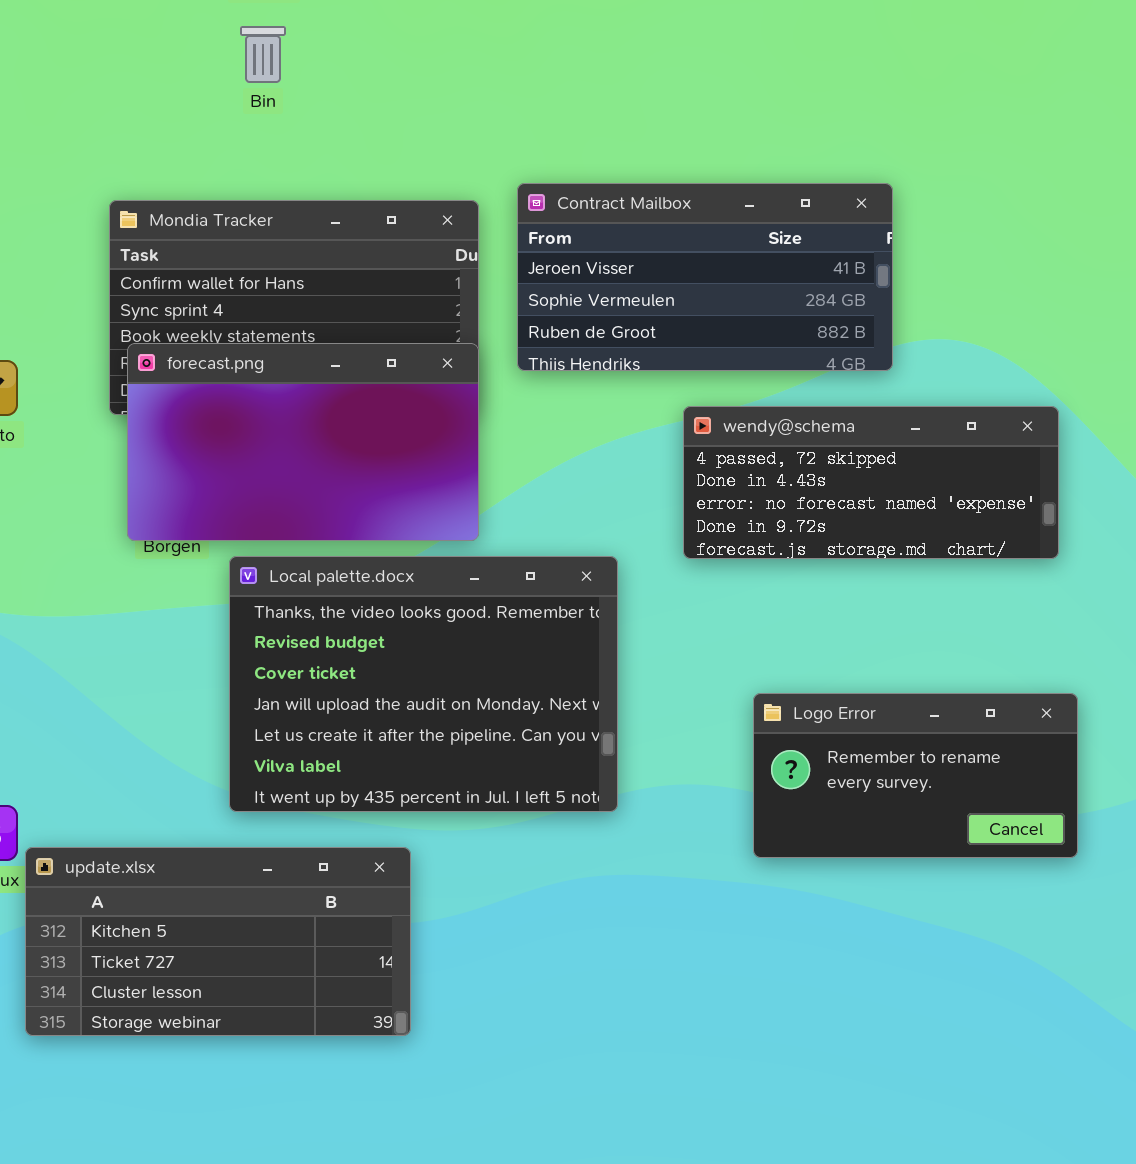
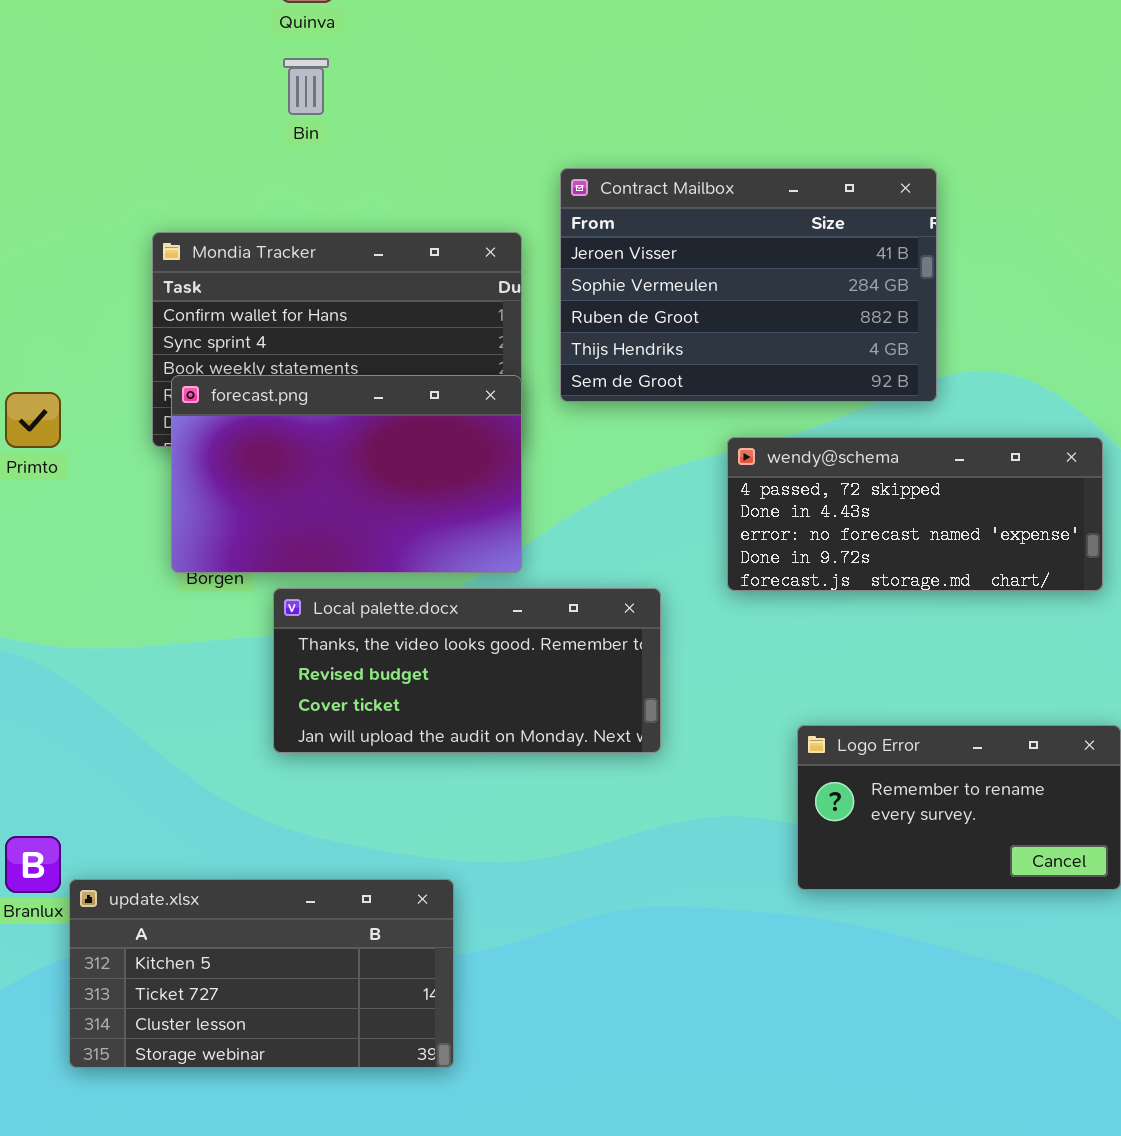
Contract Mailbox: [517,183,893,371] -> [560,168,937,402], resized
Local palette.docx: [229,556,618,812] -> [273,588,661,753], resized

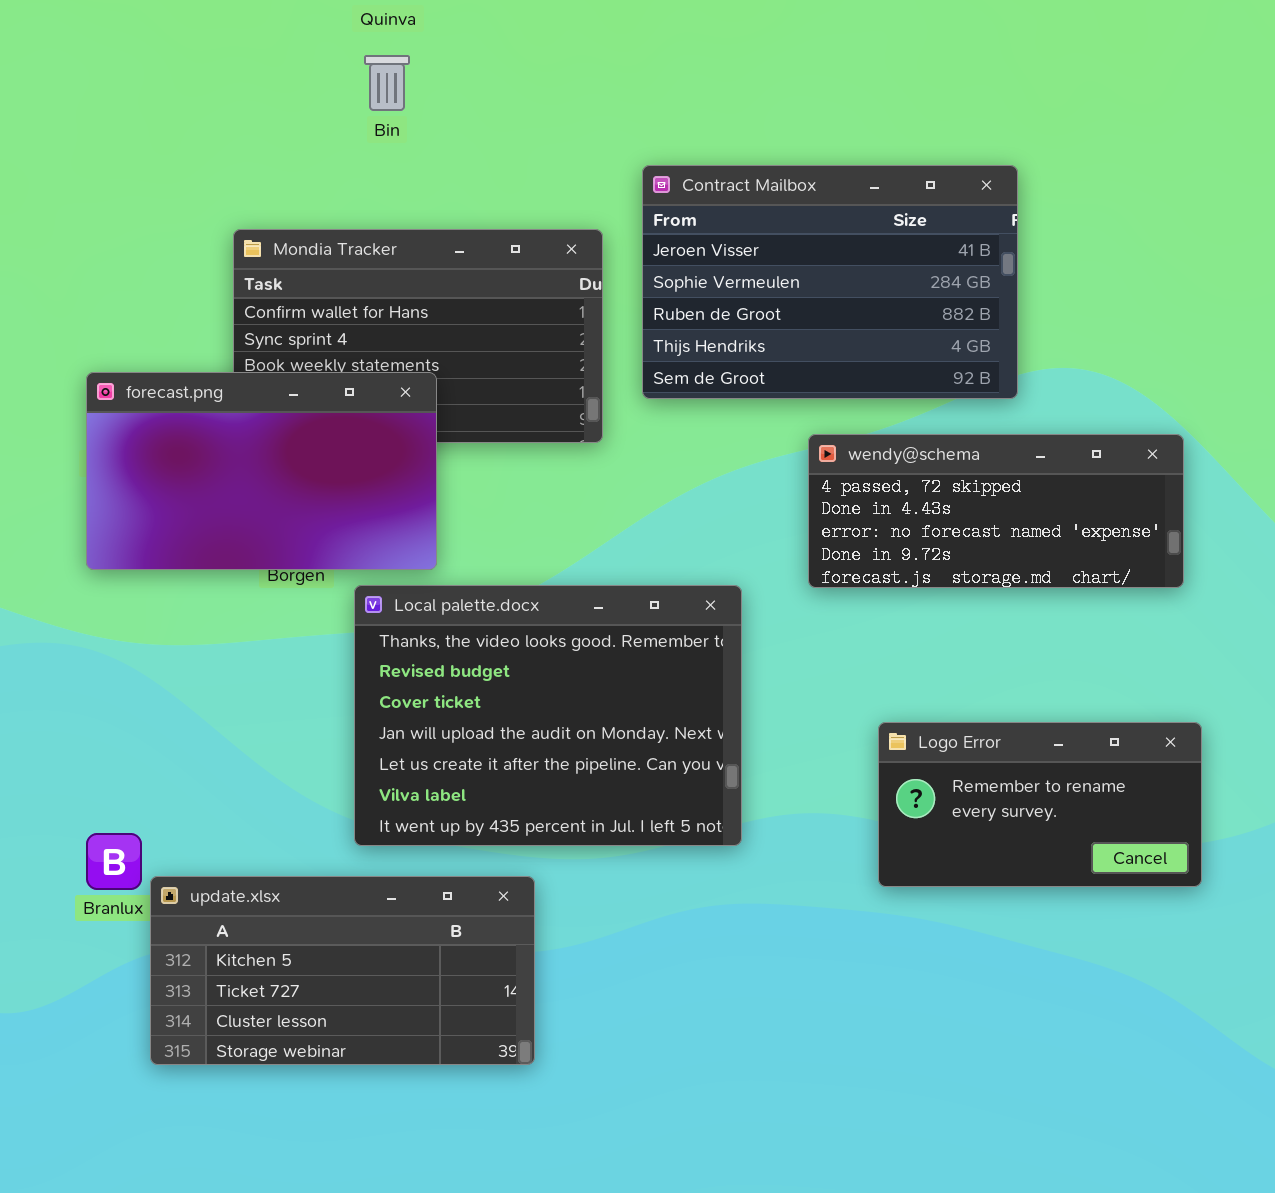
forecast.png: [171,375,522,573] -> [86,372,437,570], moved
Local palette.docx: [273,588,661,753] -> [354,585,742,846], resized

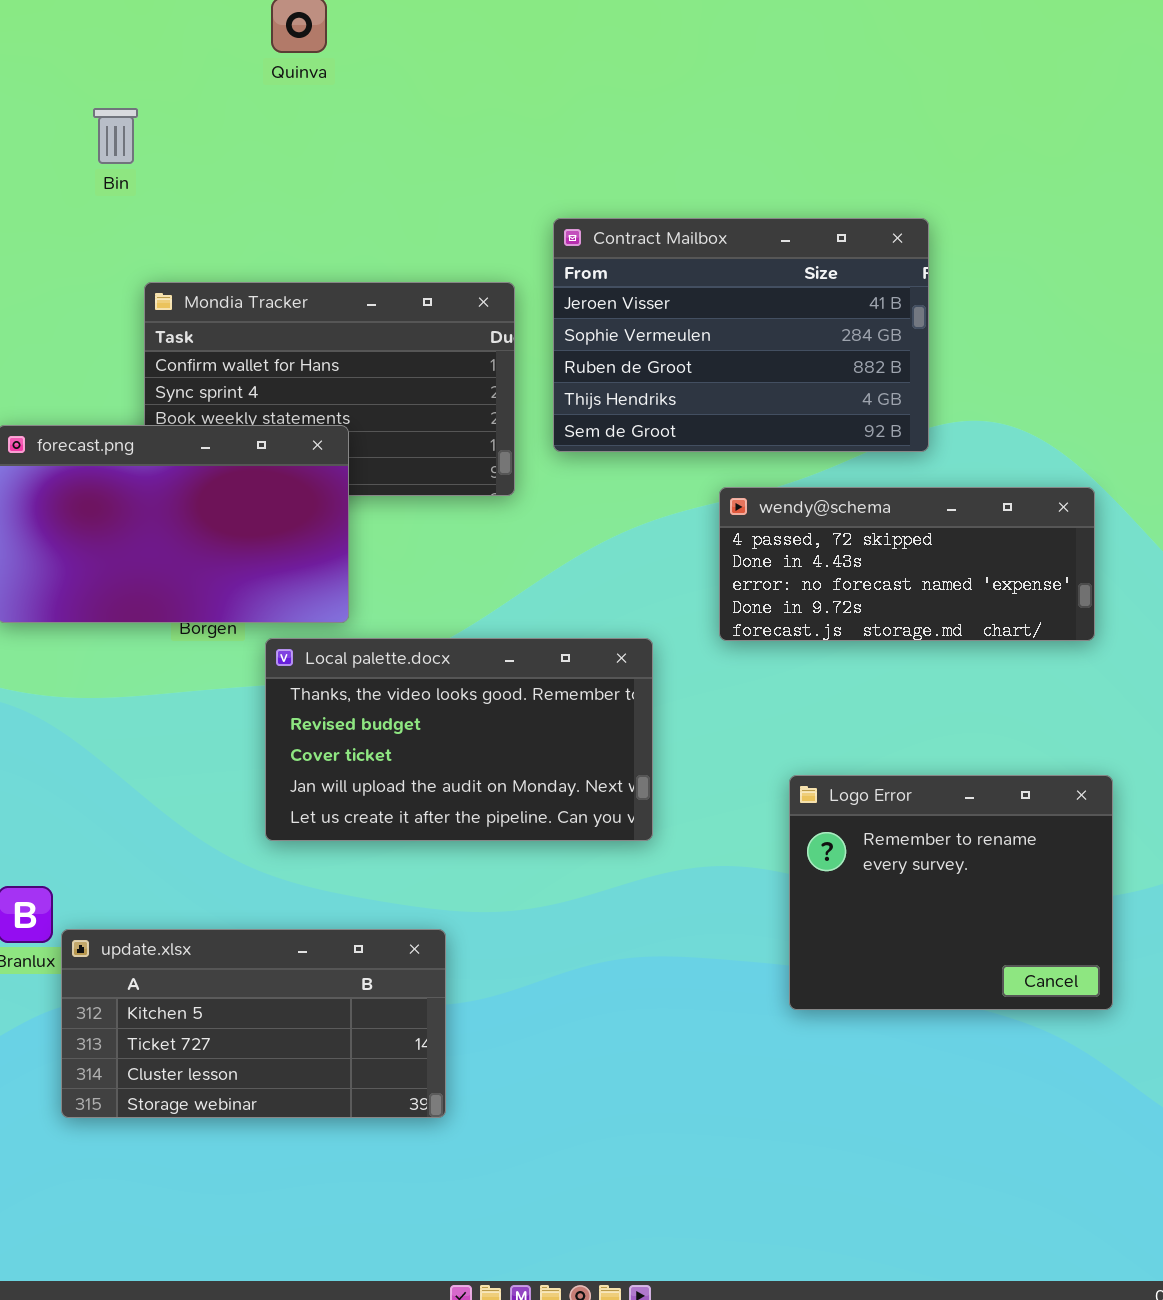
Bin: [364,55,410,111] -> [93,108,138,164], moved
Local palette.docx: [354,585,742,846] -> [265,638,653,841], resized
Logo Error: [878,722,1202,887] -> [789,775,1113,1010], resized

